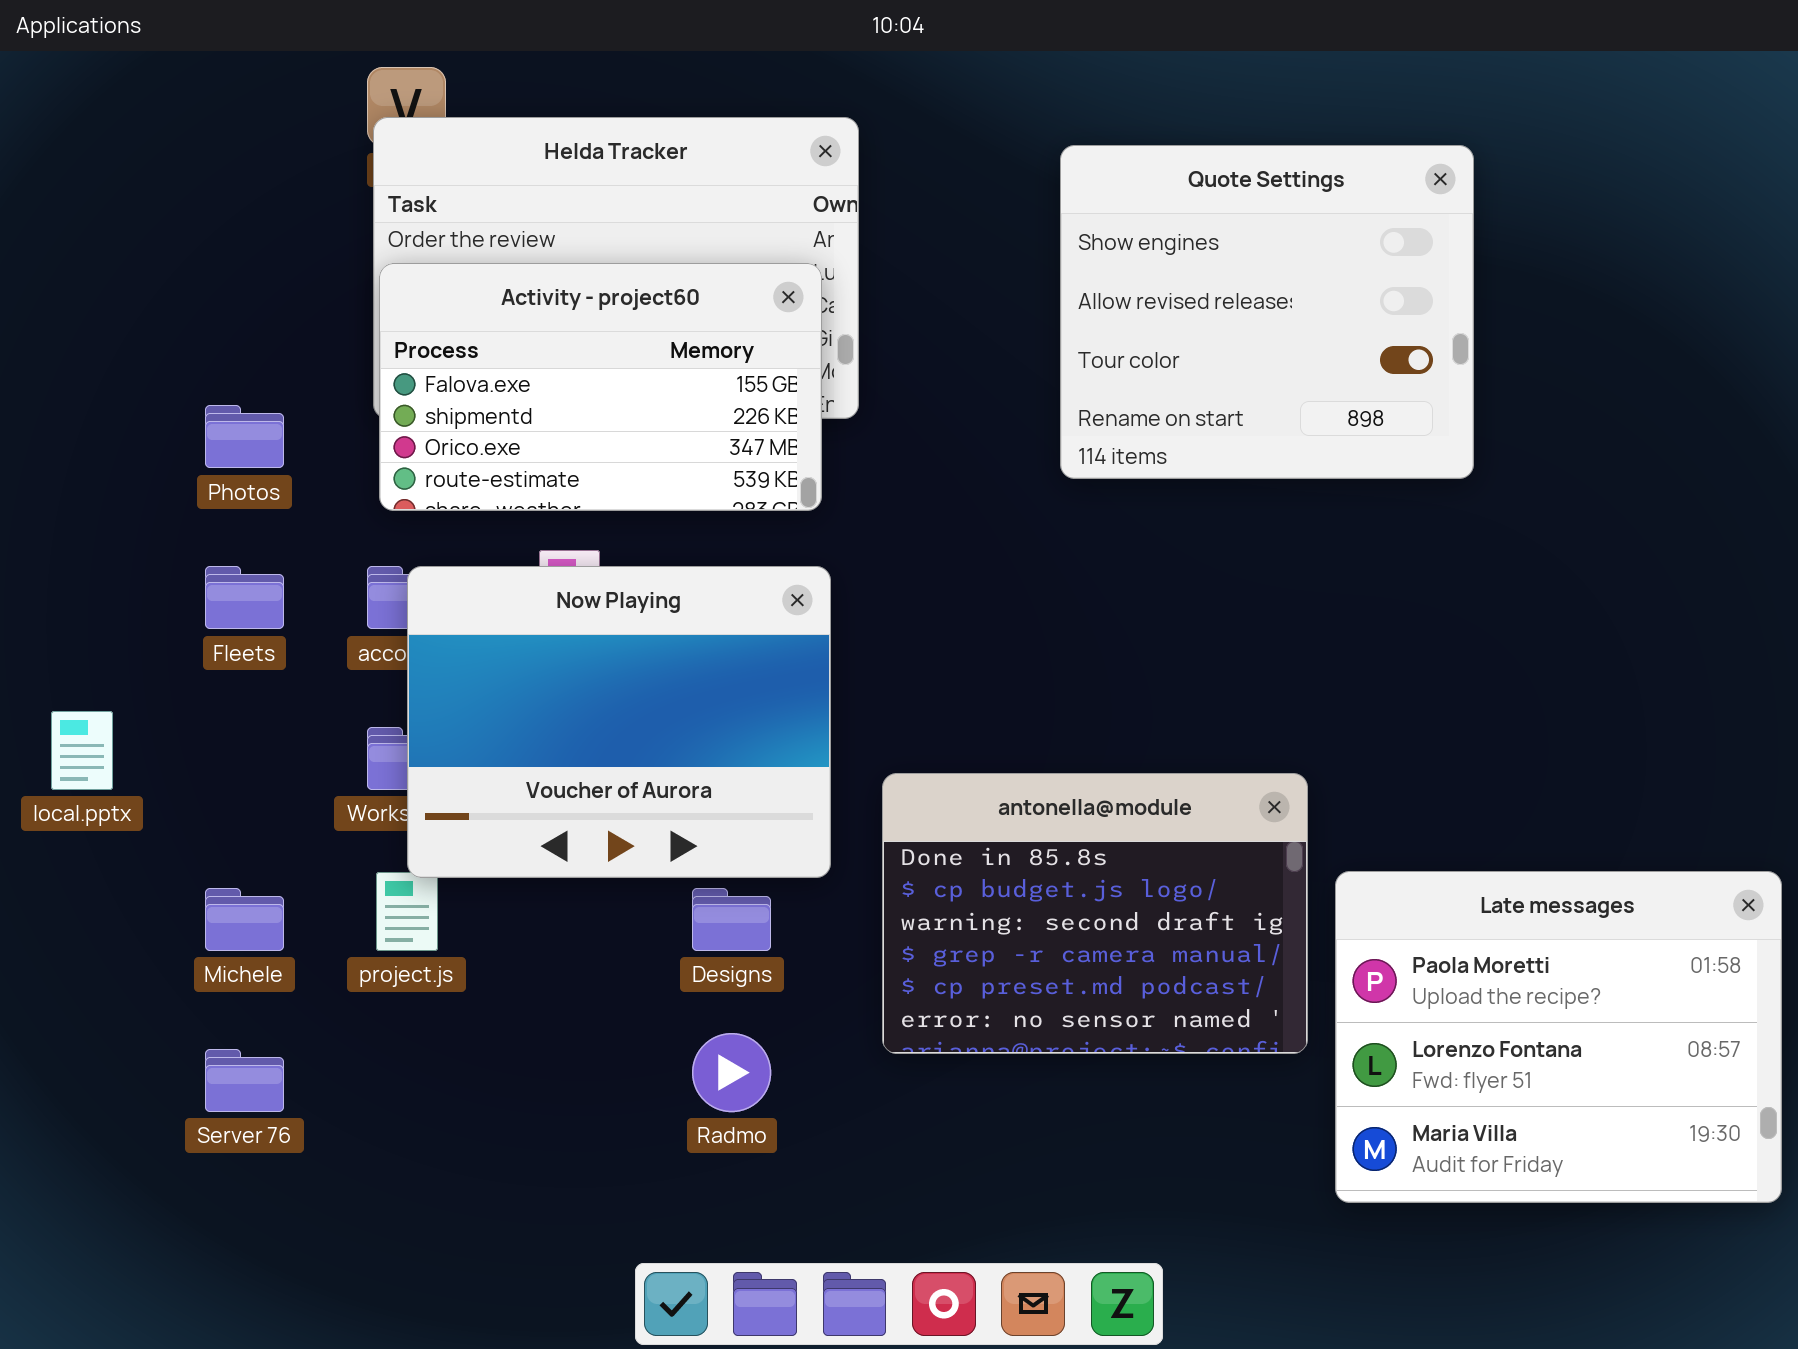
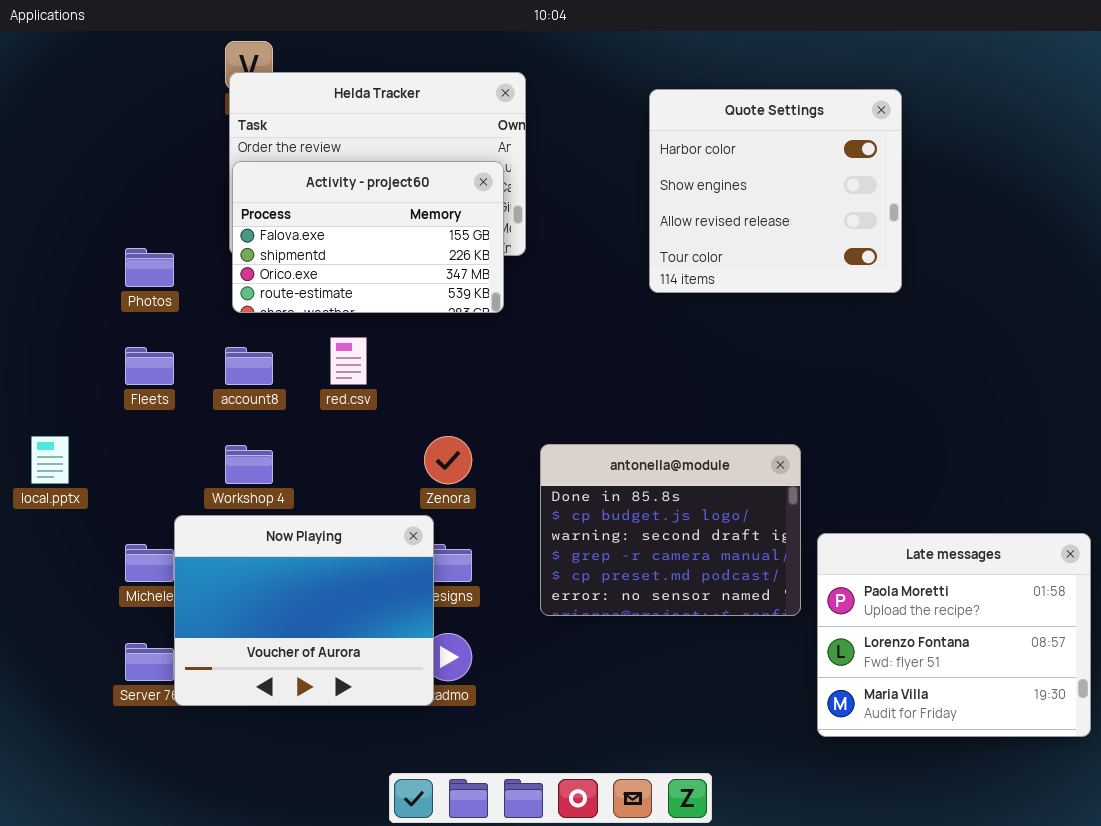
Quote Settings: [1060,145,1474,479] -> [649,89,902,293], scrolled up 1 row
Now Playing: [407,566,831,878] -> [174,515,434,706], moved
antonella@module: [882,773,1308,1054] -> [540,444,801,616], moved

